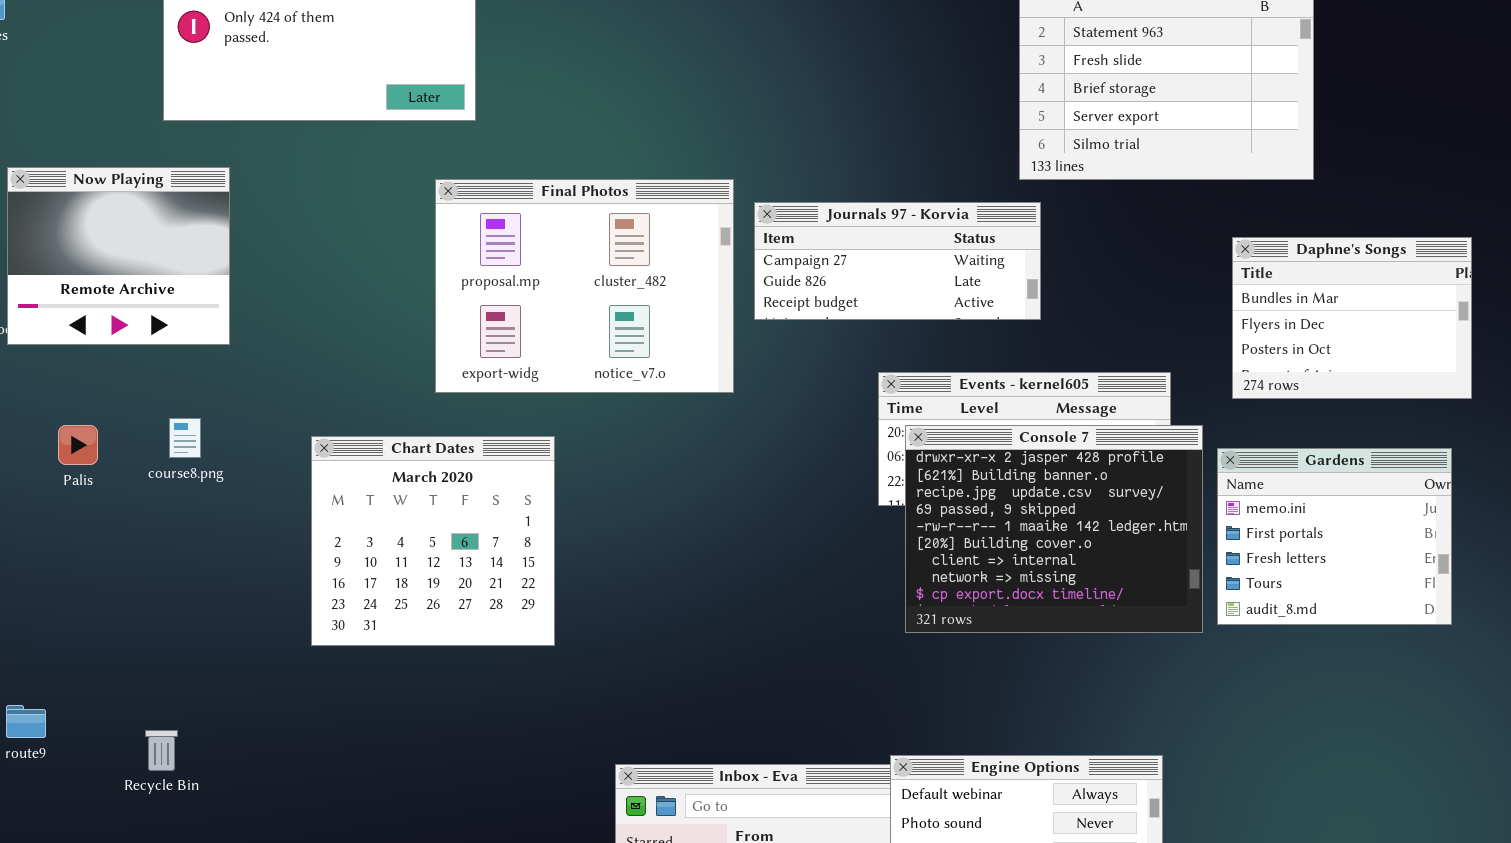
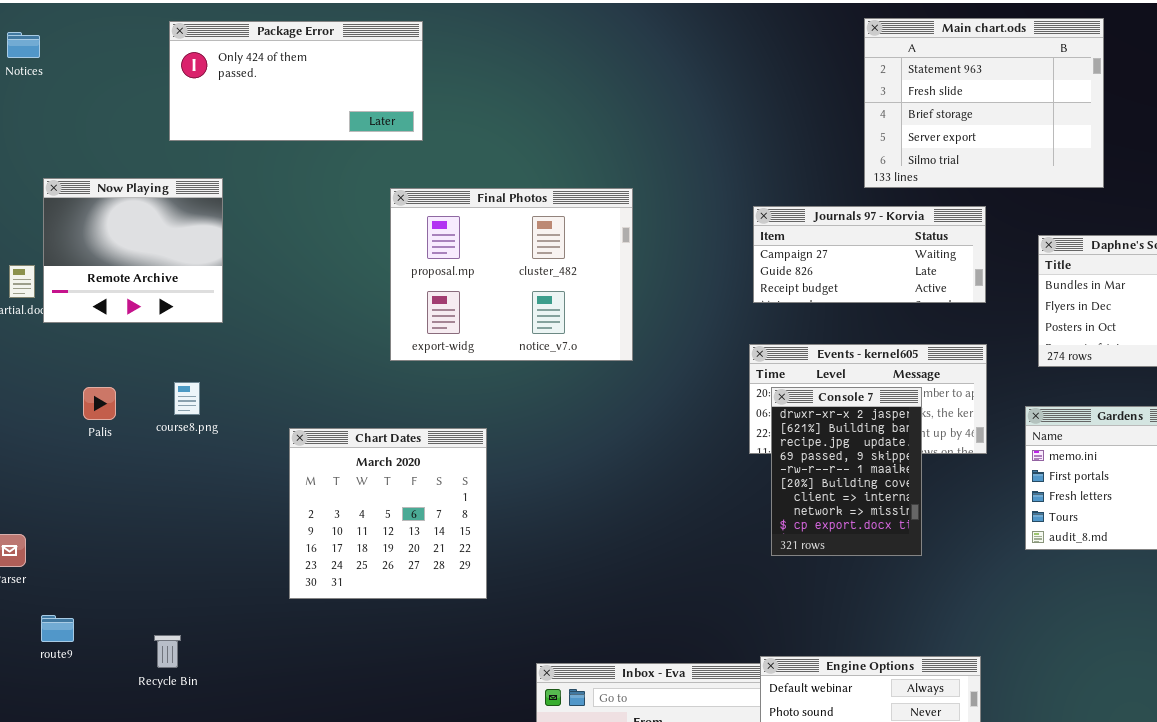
Journals 97 - Korvia: [754,202,1041,320] -> [753,206,986,303], moved
Console 7: [905,425,1203,633] -> [771,387,922,556], resized
Chart Dates: [311,436,555,646] -> [289,428,487,599], moved

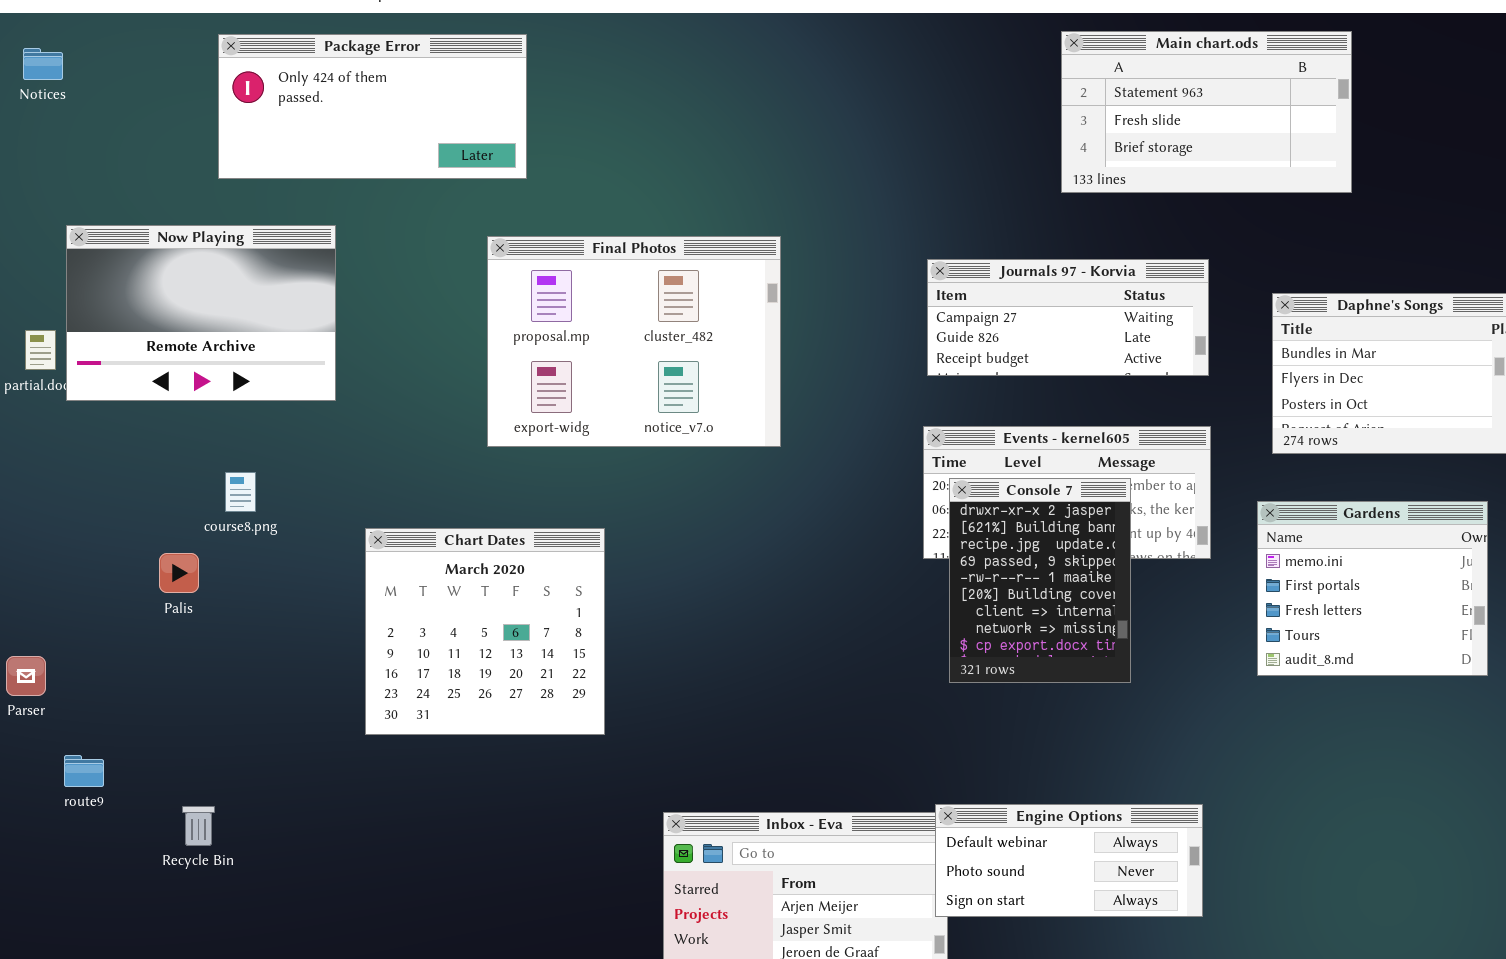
Main chart.ods: [864,18,1104,188] -> [1061,31,1352,193], resized
Now Playing: [43,178,223,323] -> [66,225,336,401], resized
Palis: [83,387,116,420] -> [159,553,199,593], moved
Recycle Bin: [154,635,181,668] -> [182,806,215,846], moved

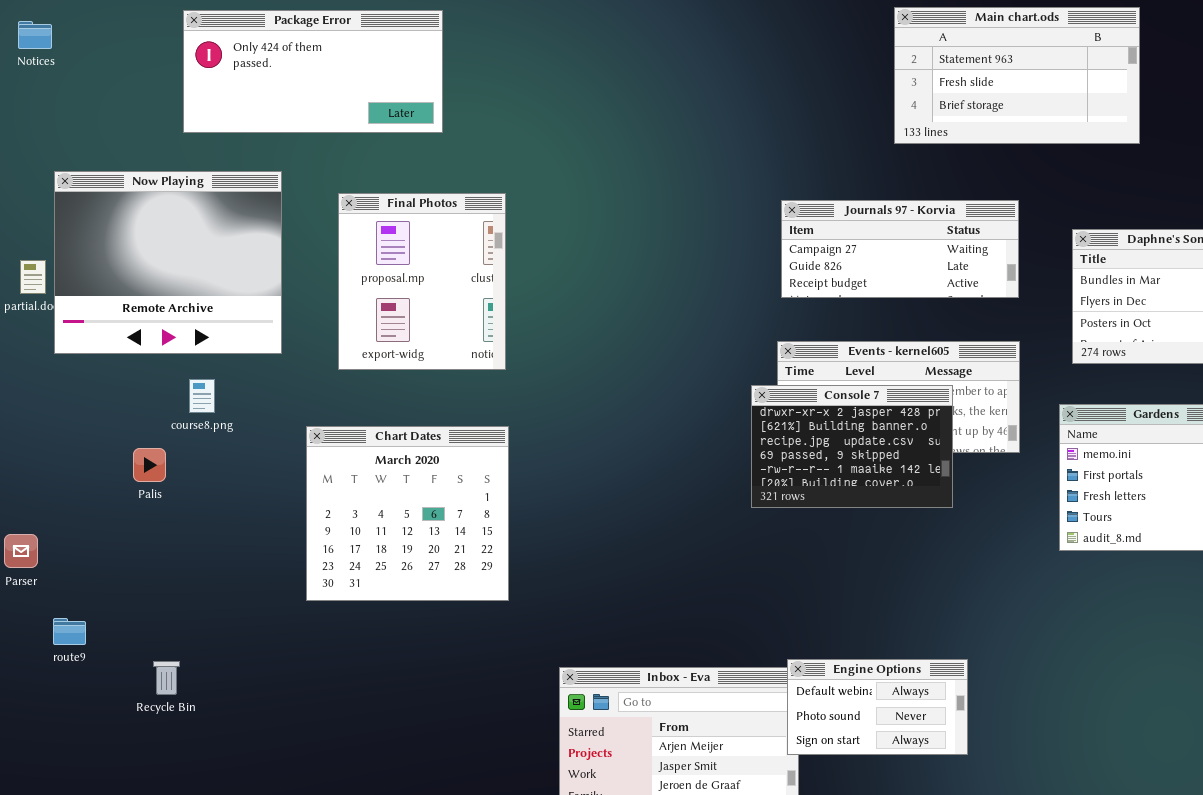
Now Playing: [66,225,336,401] -> [54,171,282,354], resized
Final Photos: [487,236,781,447] -> [338,193,506,370], moved, resized
Console 7: [949,478,1131,683] -> [751,385,953,508], resized
Engine Options: [935,804,1203,917] -> [787,659,968,755], resized

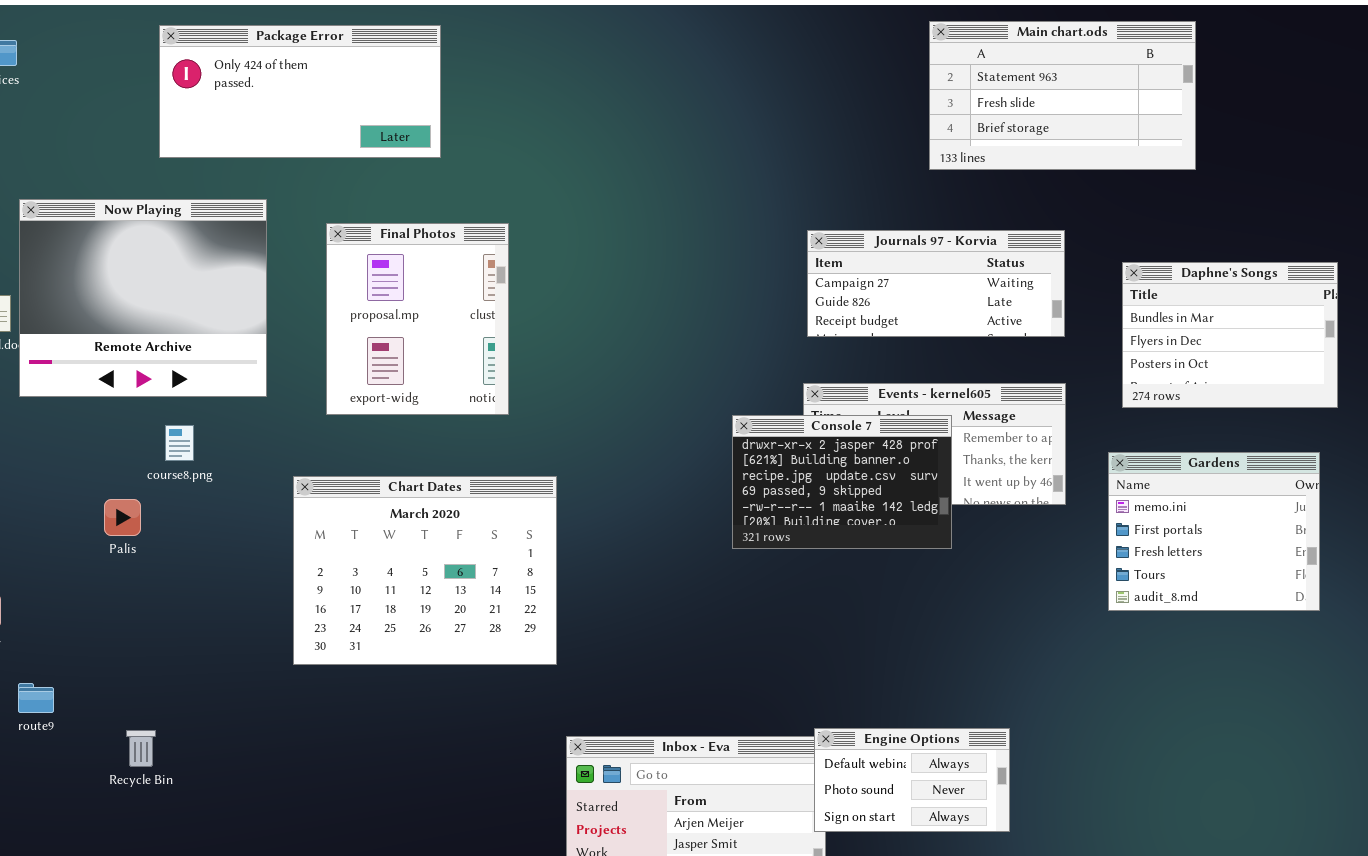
Console 7: [751,385,953,508] -> [732,415,952,549], moved
Chart Dates: [306,426,509,601] -> [293,476,557,665], resized

